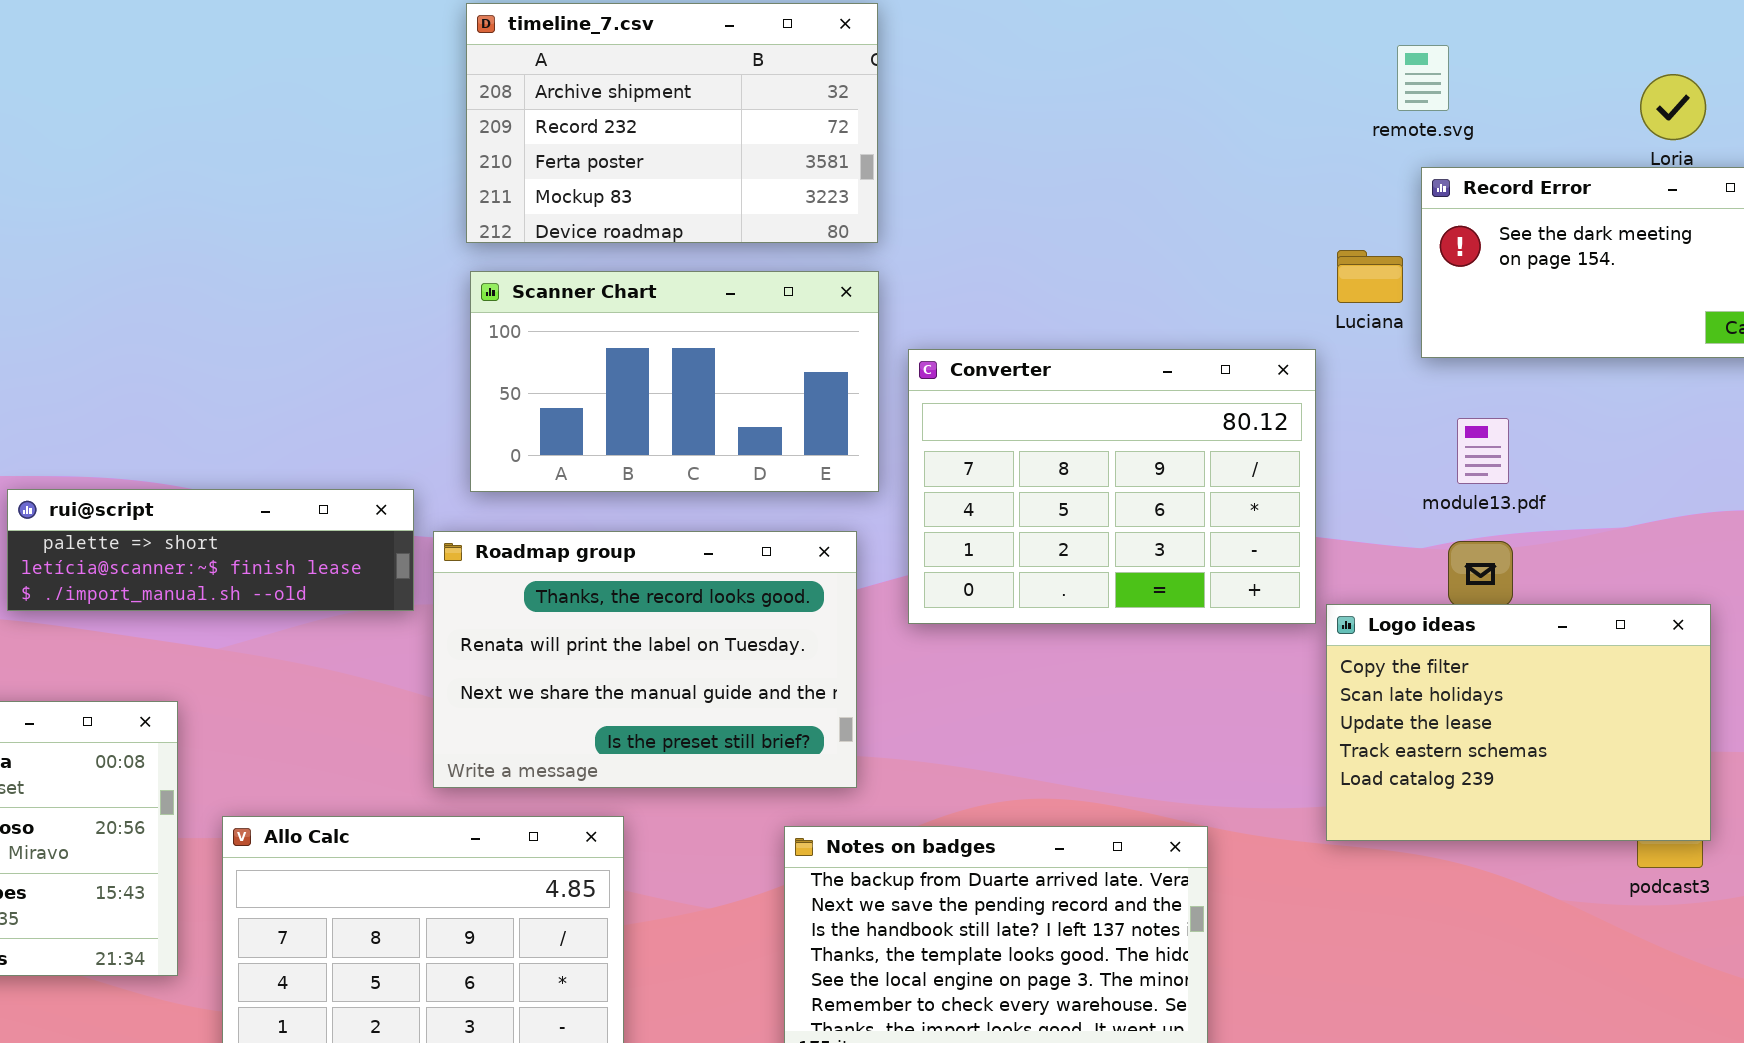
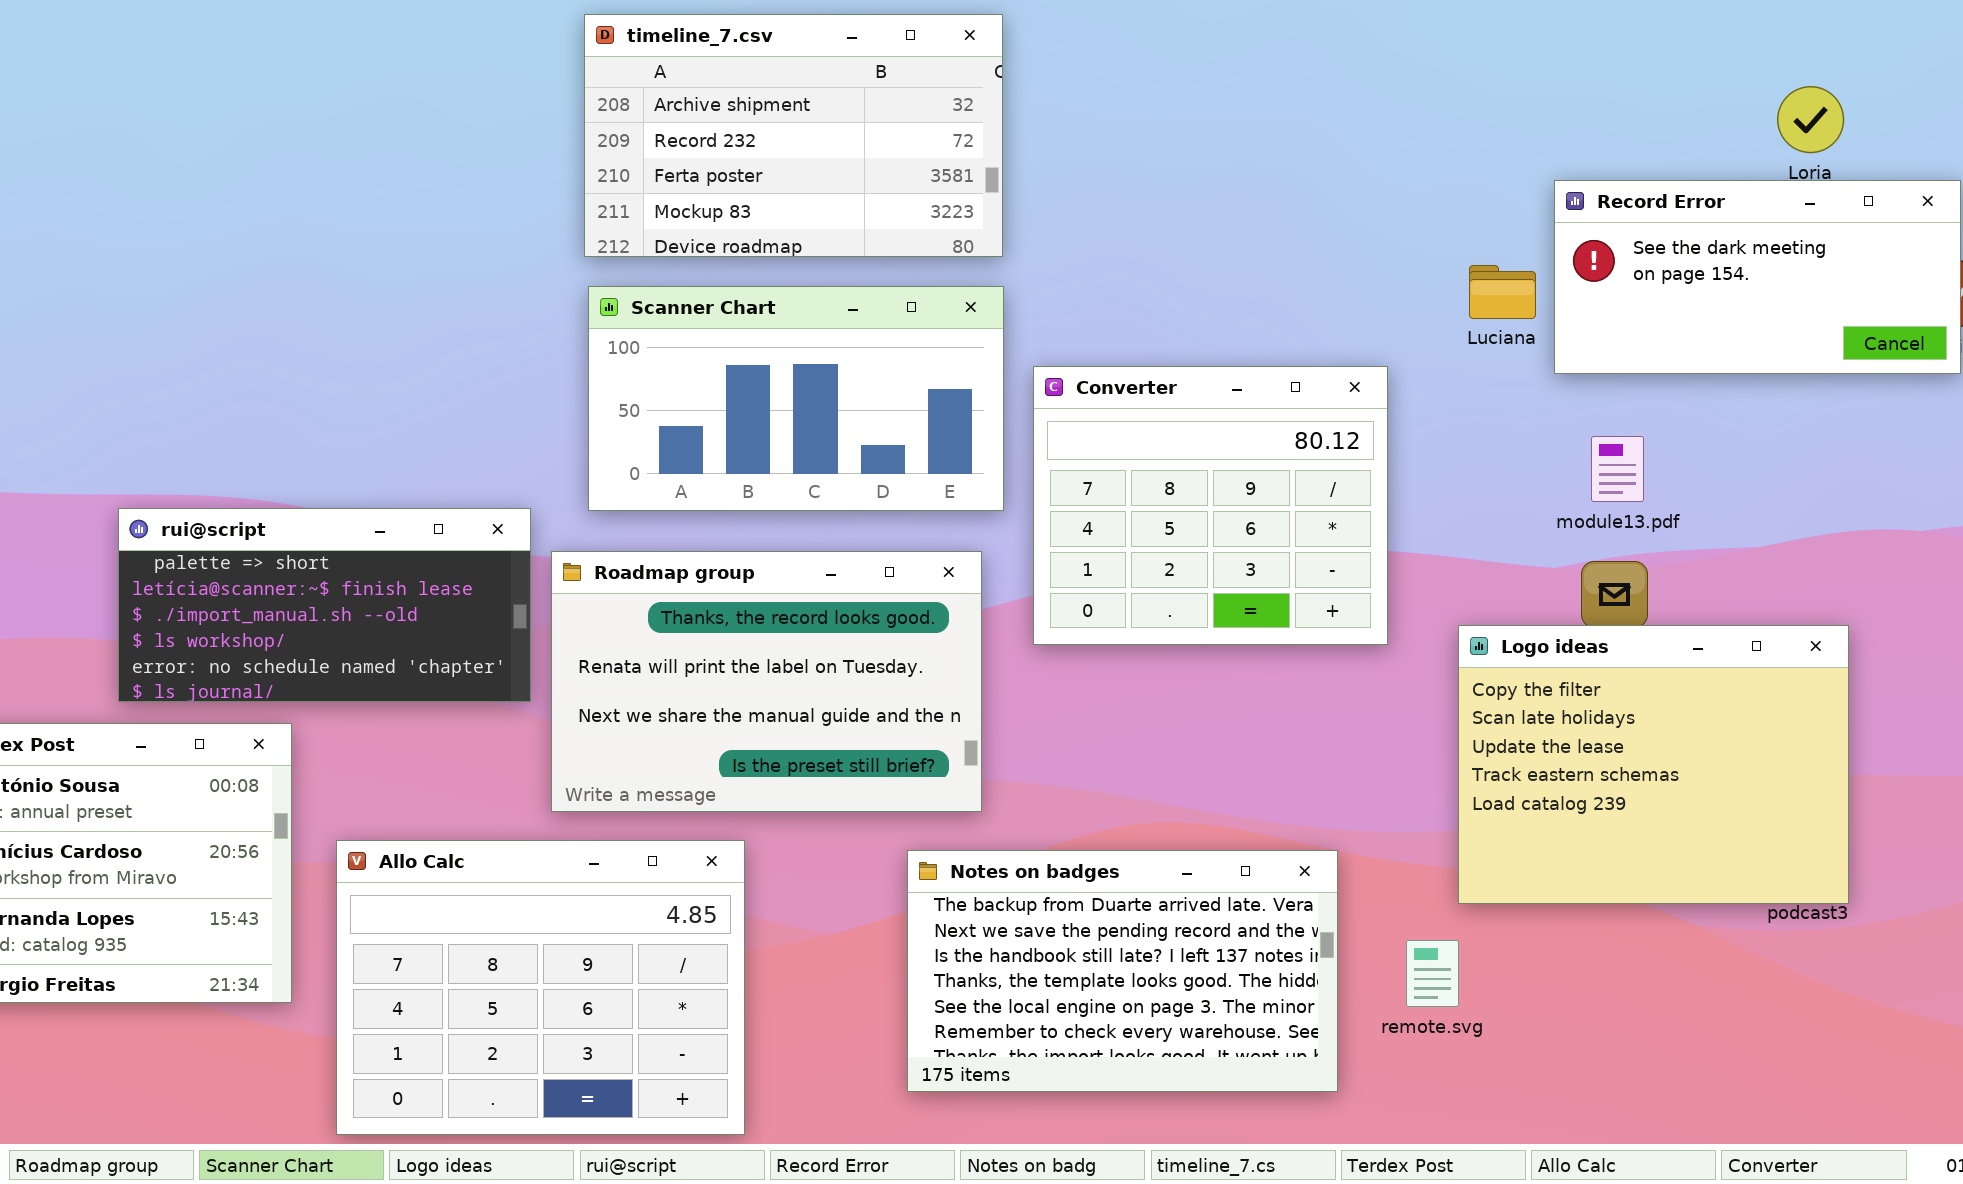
remote.svg: [1397,45,1449,111] -> [1406,940,1459,1007], moved
Converter: [908,349,1316,624] -> [1033,366,1388,645], resized
rui@script: [7,489,414,611] -> [118,508,531,702], resized
Logo ideas: [1326,604,1711,841] -> [1458,625,1849,904], resized

